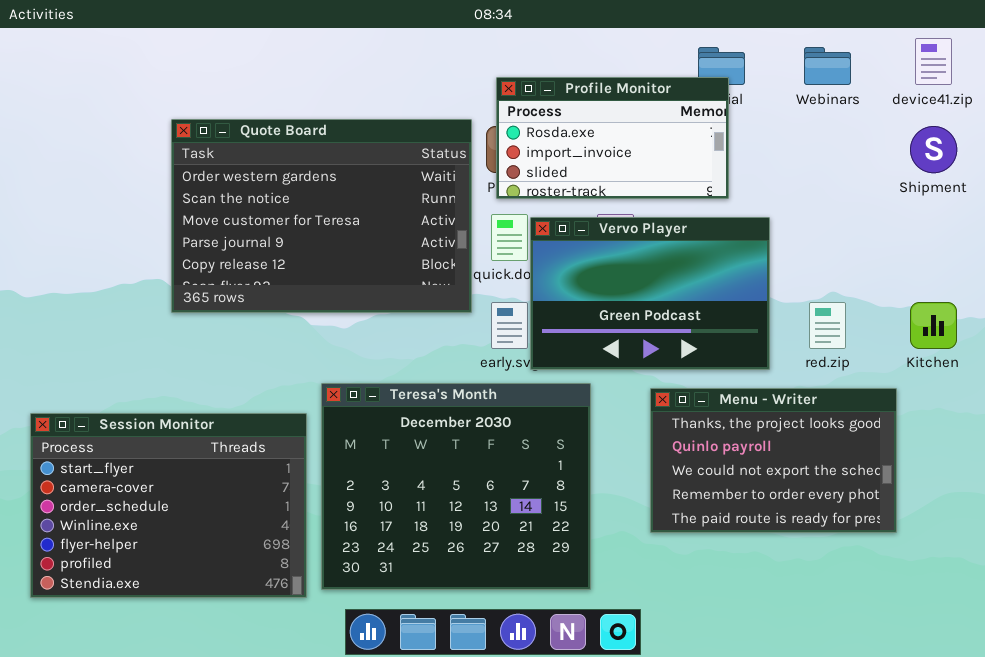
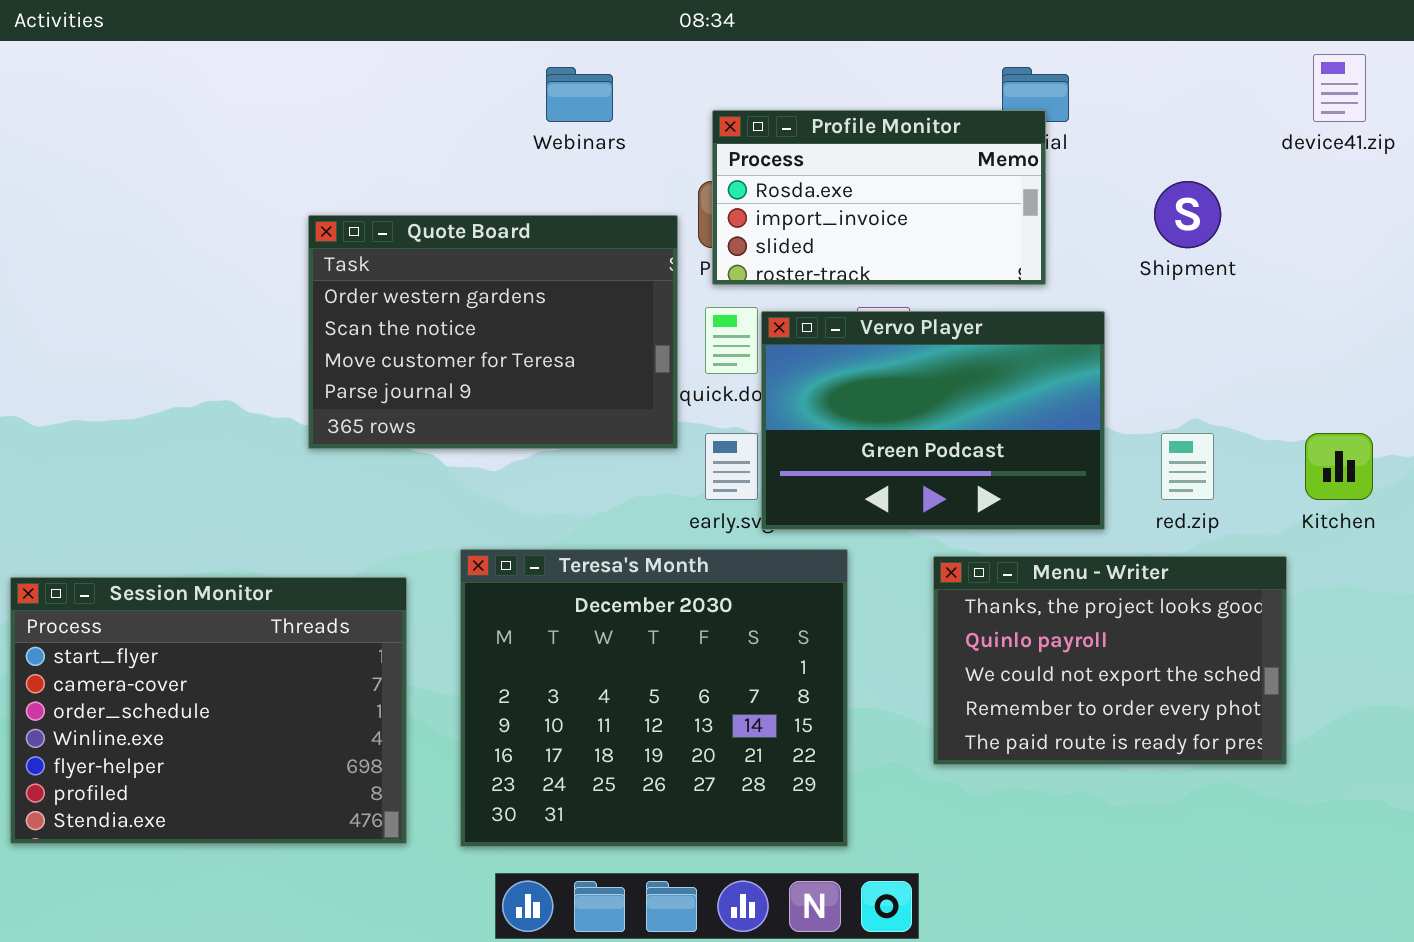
Webinars: [804,47,851,85] -> [546,67,613,122], moved
Quote Board: [171,119,472,313] -> [308,215,678,449], resized
Shipment: [910,126,957,173] -> [1154,181,1221,248], moved
Session Monitor: [30,413,307,598] -> [10,577,407,844], moved

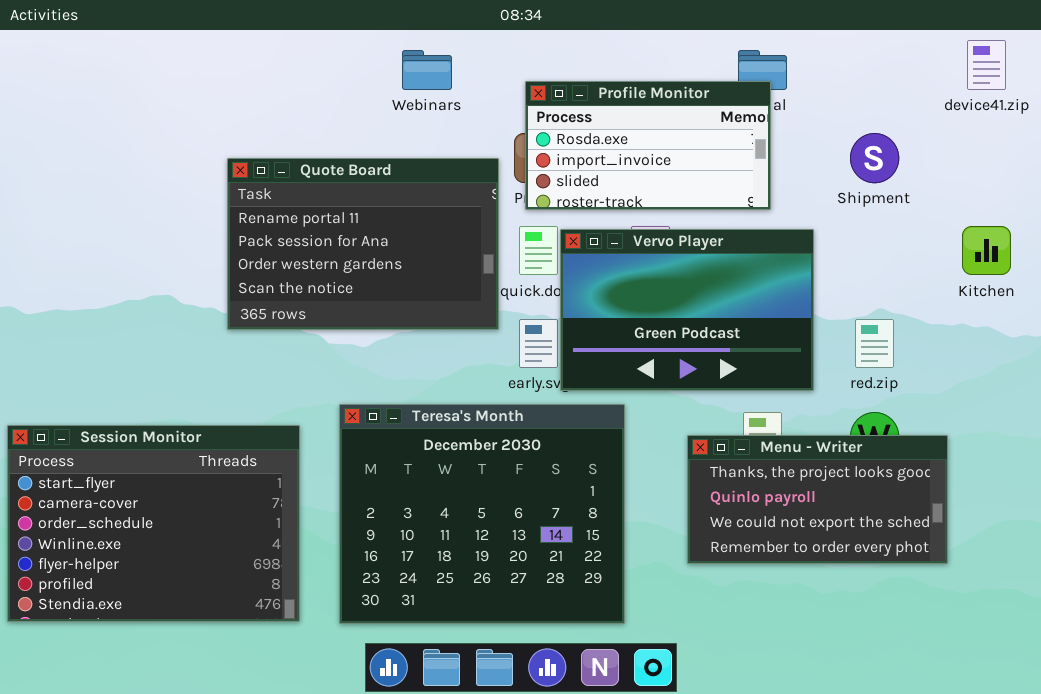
Quote Board: [308,215,678,449] -> [227,158,499,330], scrolled up 2 rows
Kitchen: [1305,433,1373,500] -> [962,226,1011,275], moved
Menu - Writer: [933,556,1287,765] -> [687,435,948,564], resized

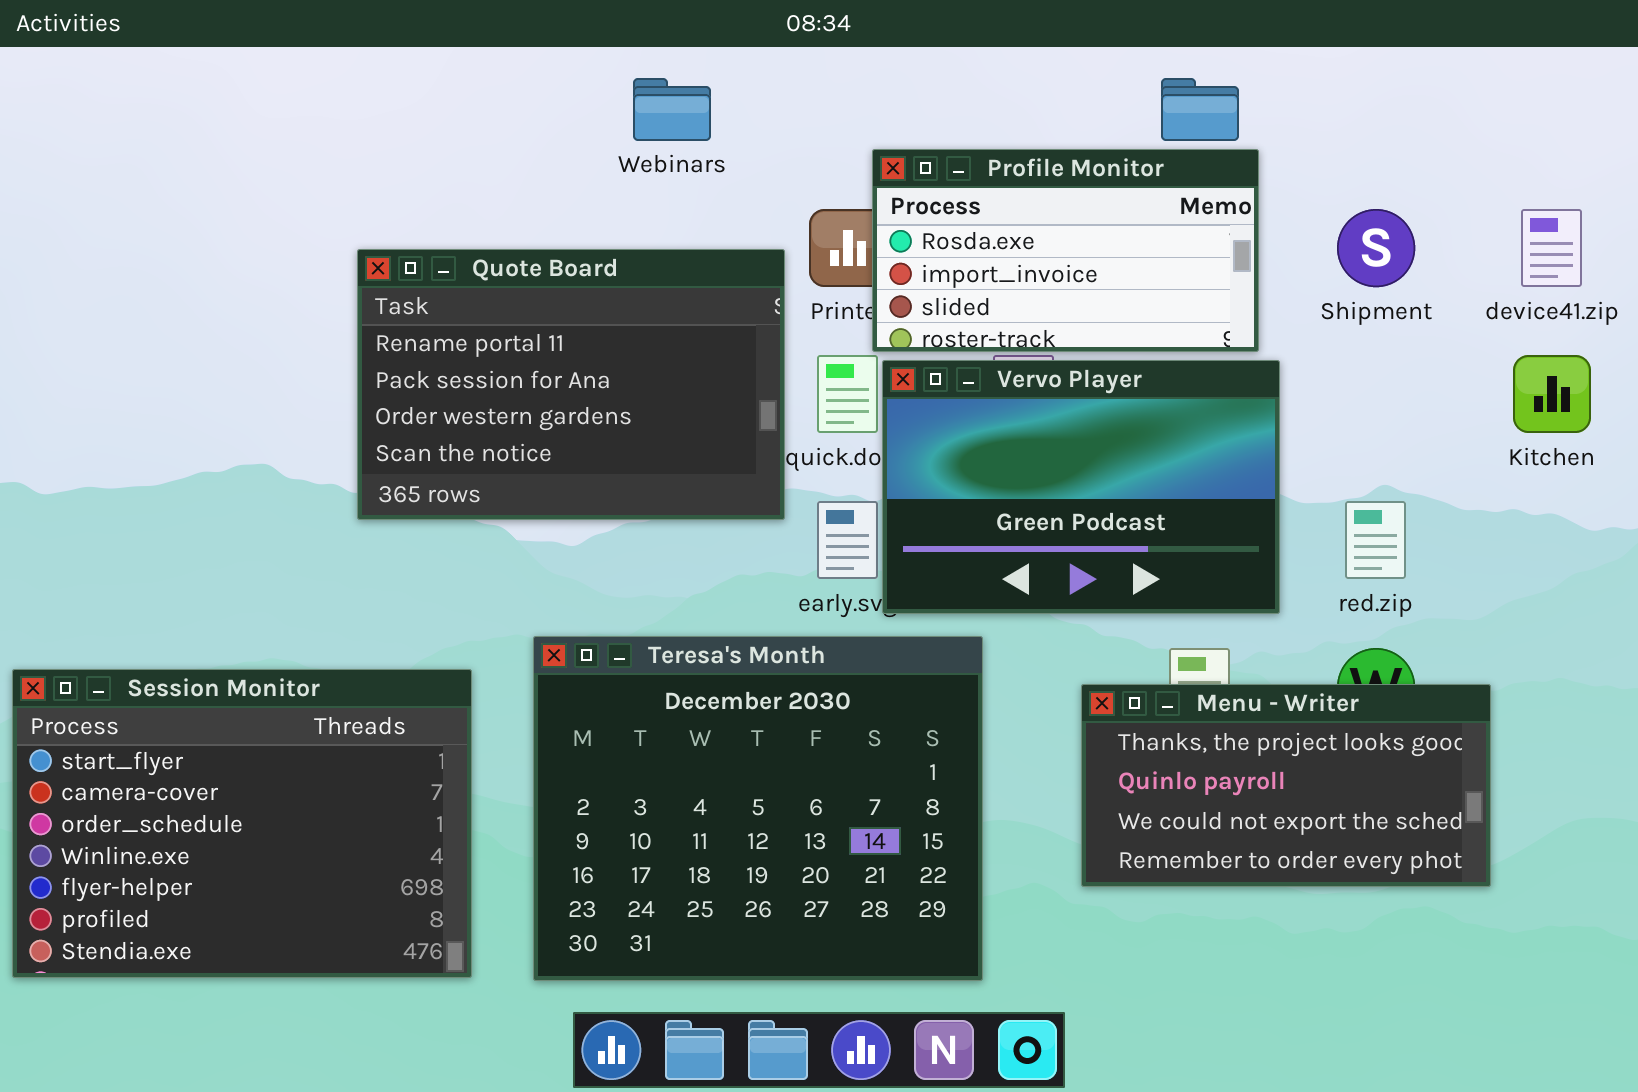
device41.zip: [967,40,1006,90] -> [1521,209,1582,287], moved
Profile Monitor: [525,81,771,210] -> [872,149,1259,352], moved

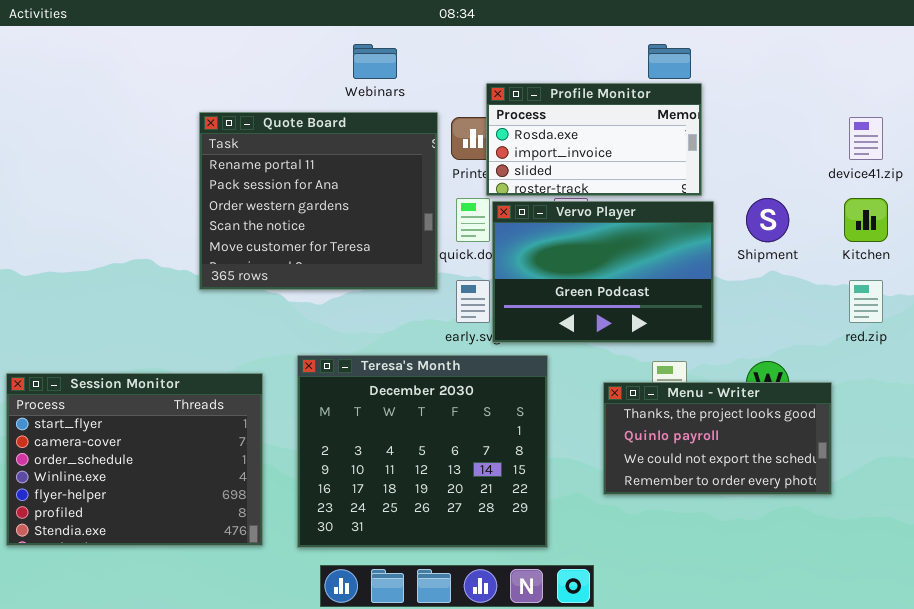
Shipment: [1337,209,1415,287] -> [746,198,789,242], moved
Quote Board: [357,249,785,520] -> [199,112,438,290], resized
red.zip: [1345,501,1406,579] -> [849,280,883,323], moved

